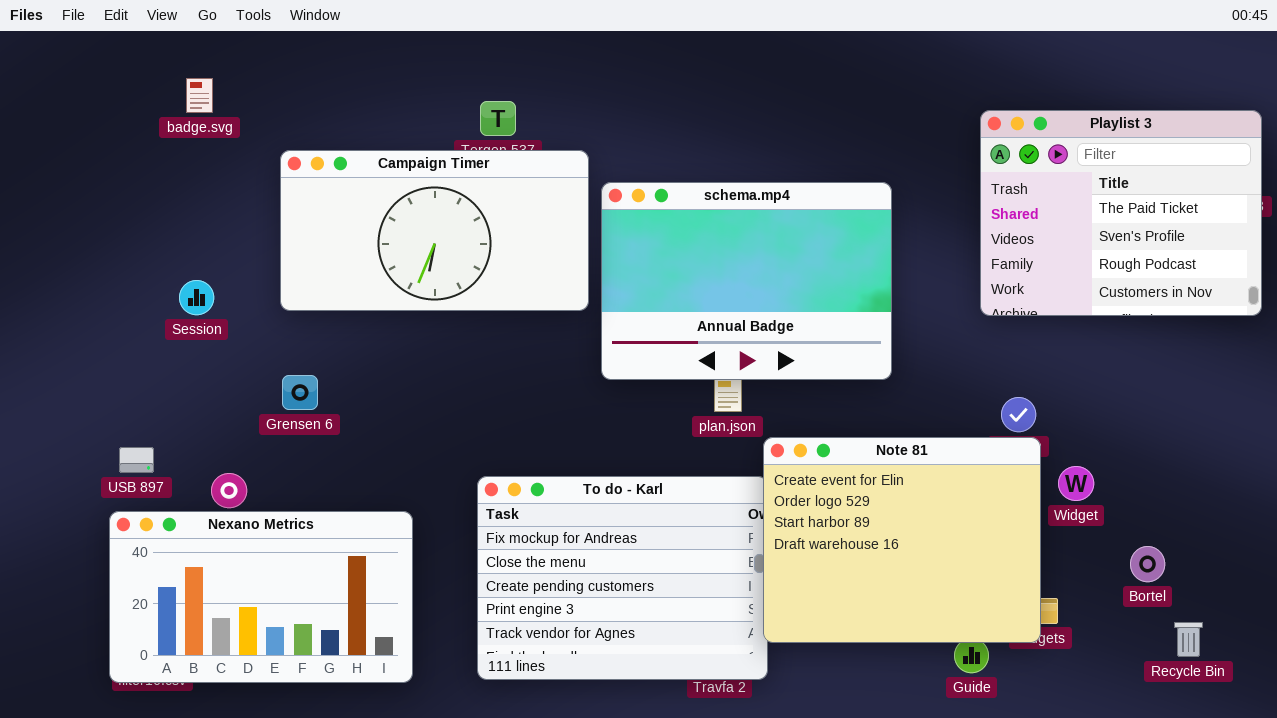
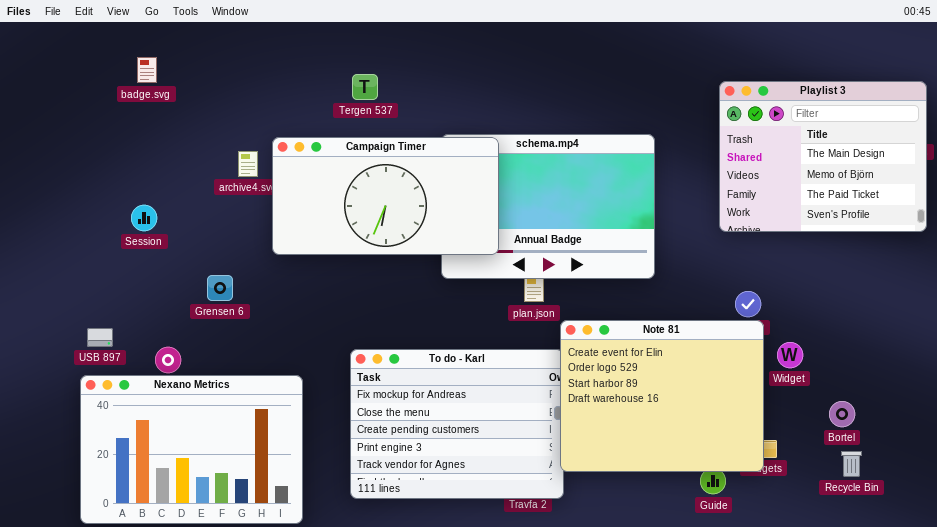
Playlist 3: [980,110,1262,316] -> [719,81,927,232], scrolled up 2 rows
Campaign Timer: [280,150,589,311] -> [272,137,499,255], moved
Nexano Metrics: [109,511,413,683] -> [80,375,303,524], resized
Recycle Bin: [1174,622,1203,657] -> [841,451,862,477], moved

